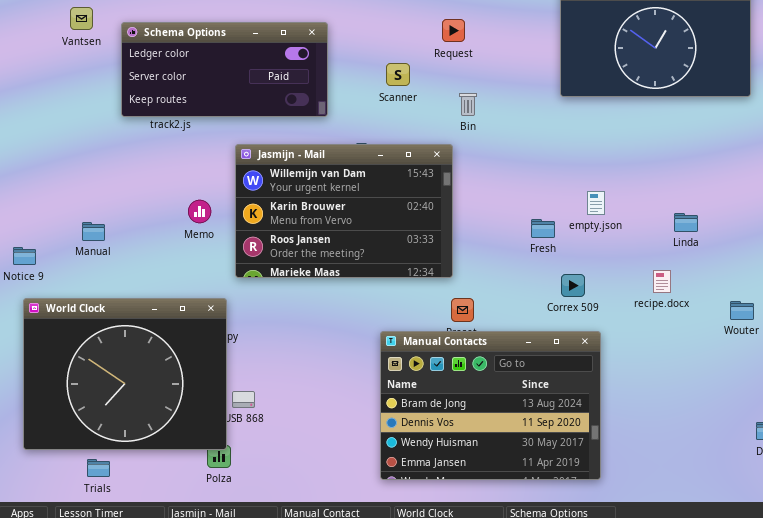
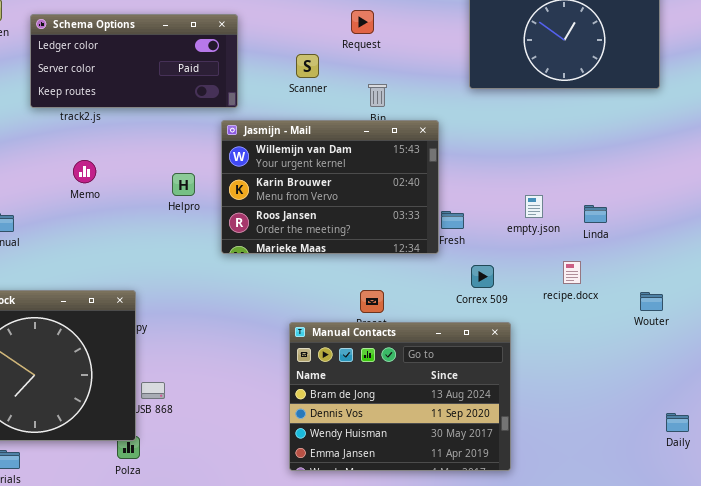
Jasmijn - Mail: [235,144,453,278] -> [221,120,439,254], moved
empty.json: [587,191,605,215] -> [525,195,543,218], moved
Memo: [188,200,211,223] -> [73,160,96,183], moved

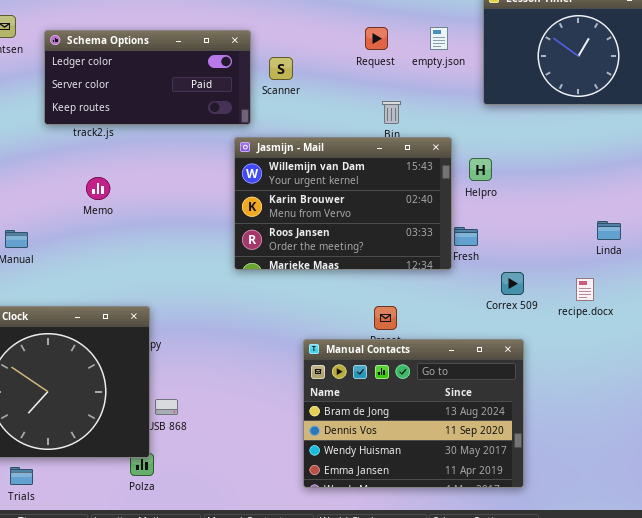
Scanner: [296,54,319,78] -> [269,57,293,80], moved
Helpro: [172,173,195,196] -> [469,158,492,181], moved
empty.json: [525,195,543,218] -> [430,27,448,50], moved
Correx 509: [471,265,494,288] -> [501,272,524,295], moved

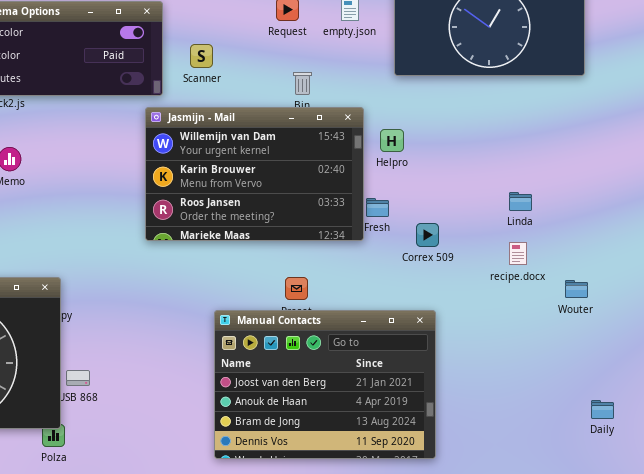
Scanner: [269,57,293,80] -> [190,44,213,68], moved
Correx 509: [501,272,524,295] -> [416,223,439,247], moved
recipe.docx: [576,278,594,301] -> [509,242,527,265], moved
Manual Contacts: [303,339,524,488] -> [214,310,436,459], scrolled up 2 rows

